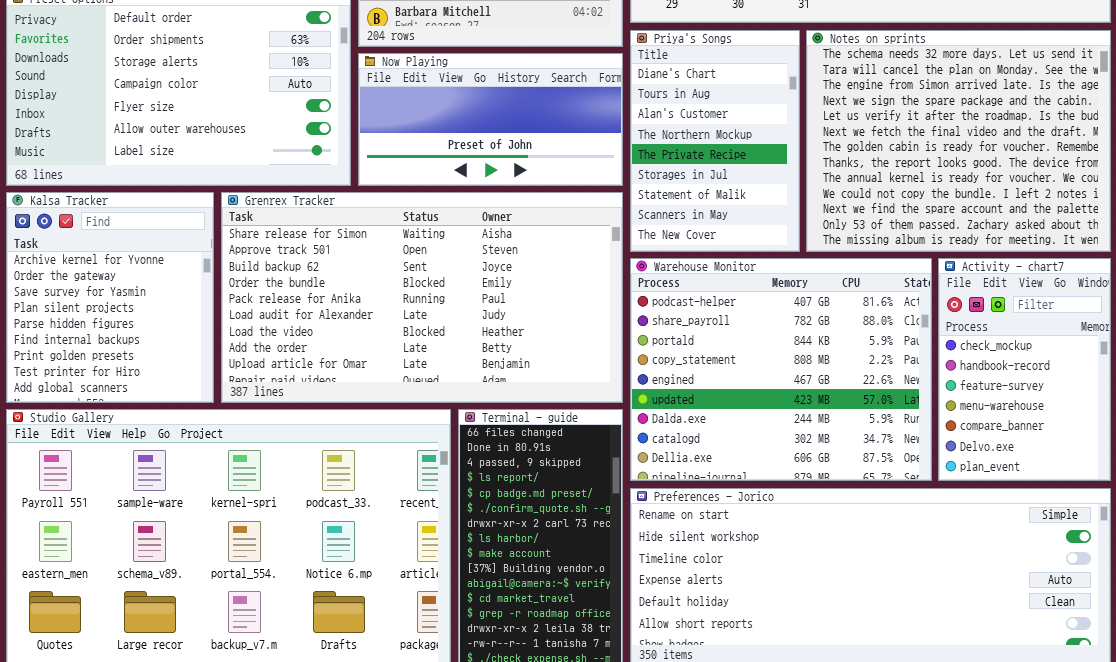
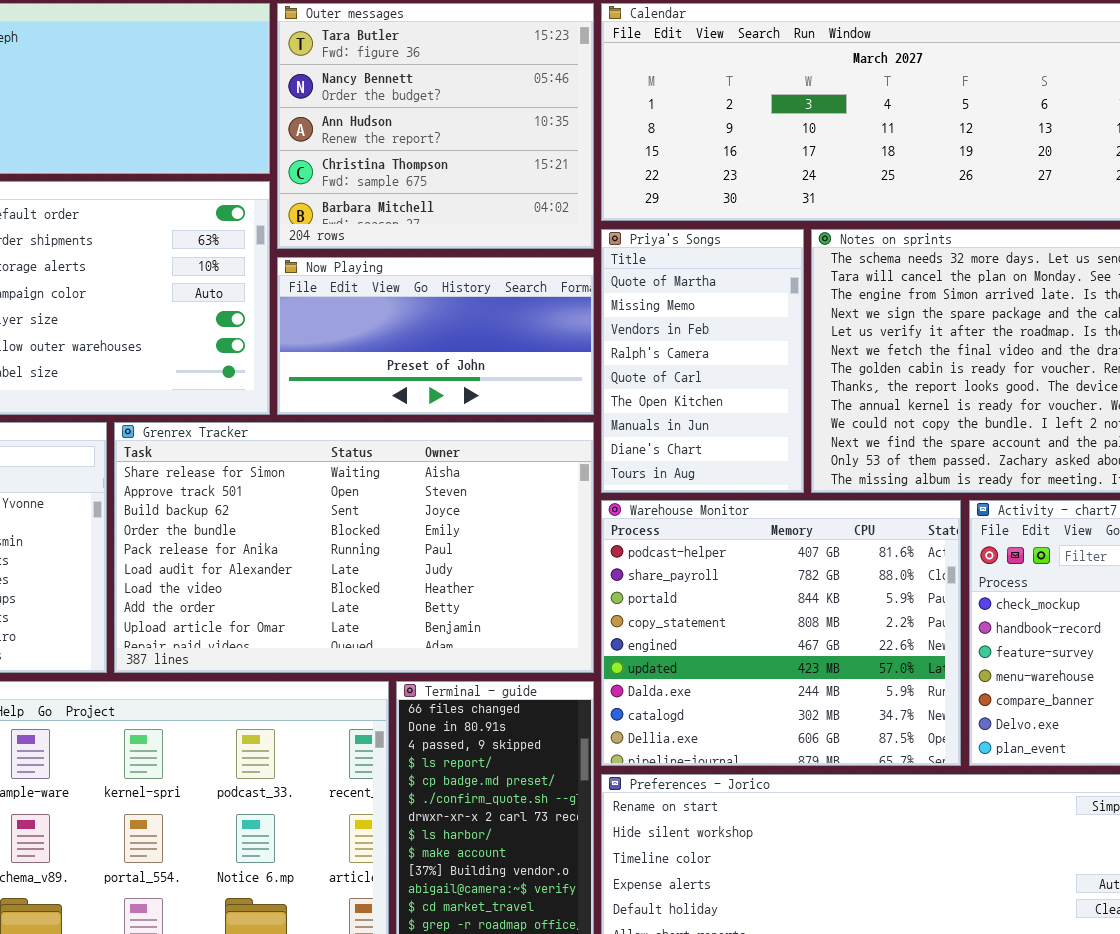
Priya's Songs: [630,30,800,252] -> [601,229,804,493], scrolled up 7 rows

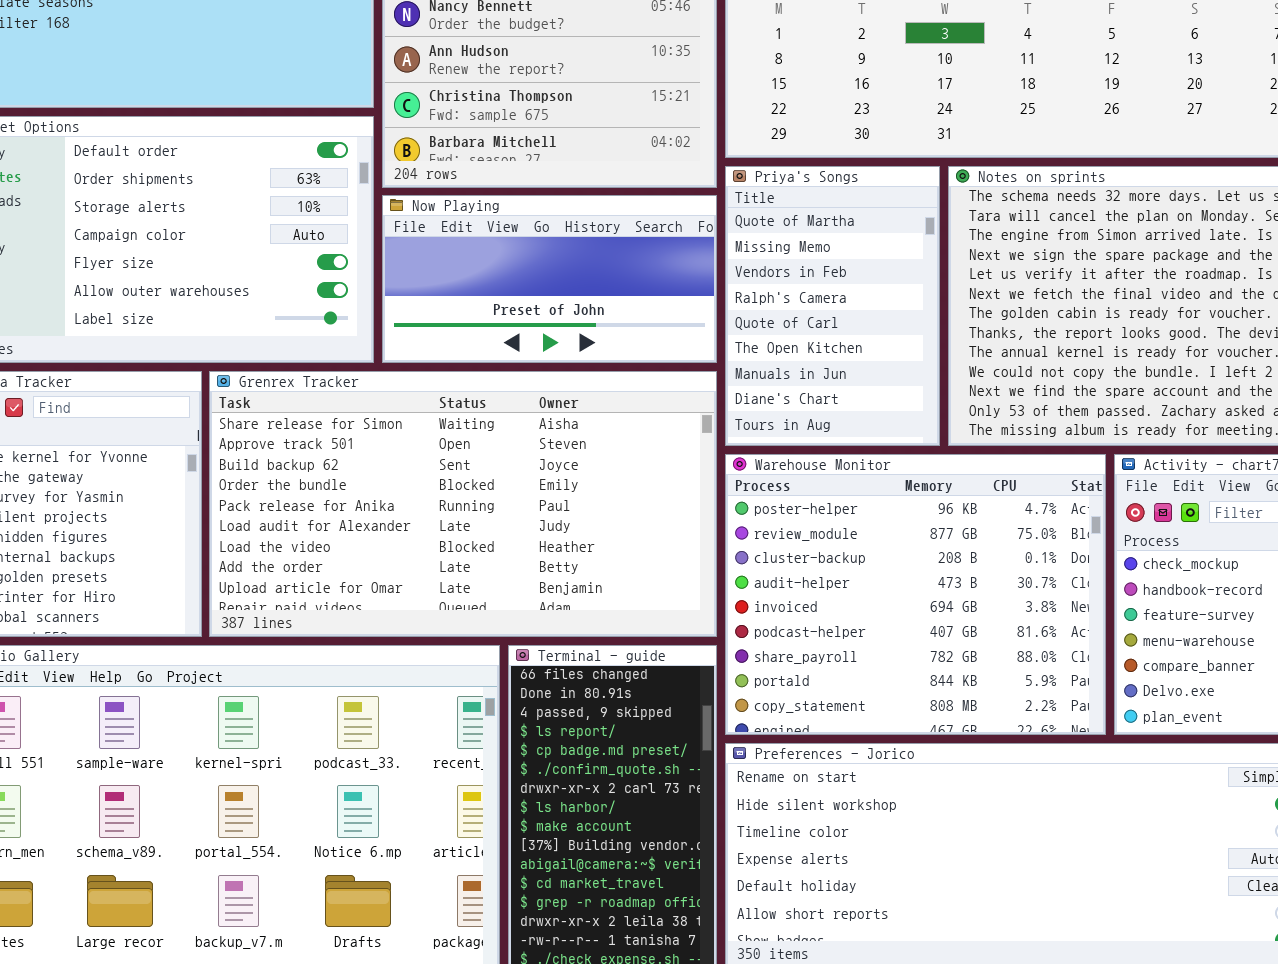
Warehouse Monitor: [601,500,961,766] -> [725,454,1106,735], scrolled up 5 rows

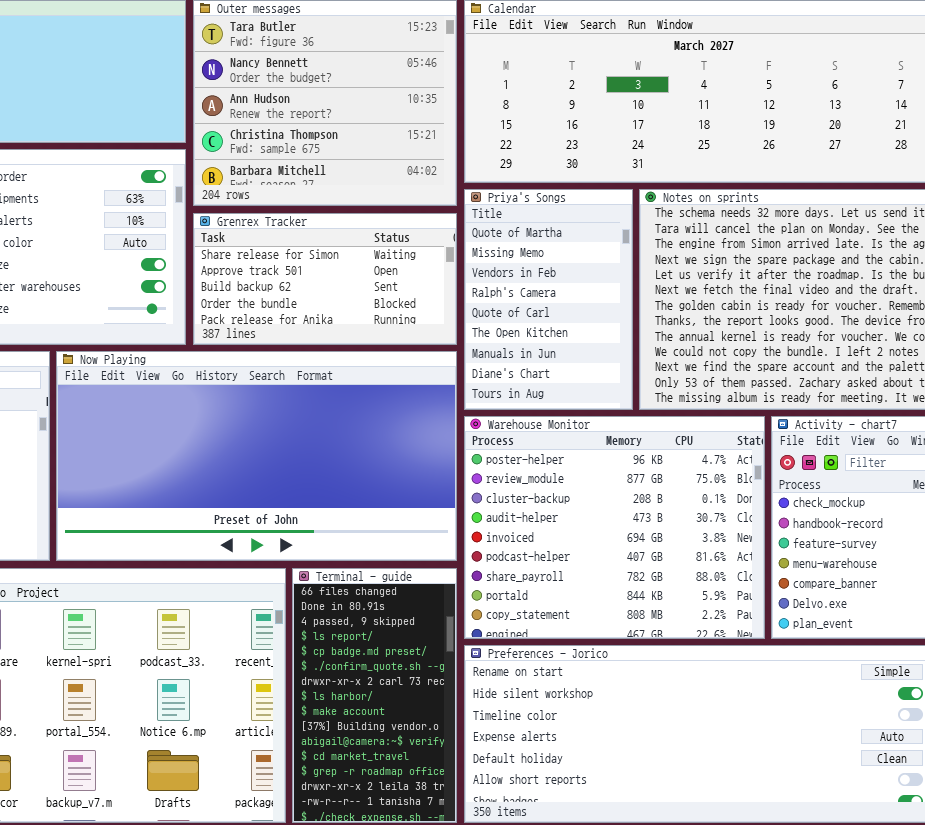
Now Playing: [382,195,717,363] -> [56,351,457,561], moved, resized
Grenrex Tracker: [209,371,717,637] -> [193,213,457,345], moved, resized

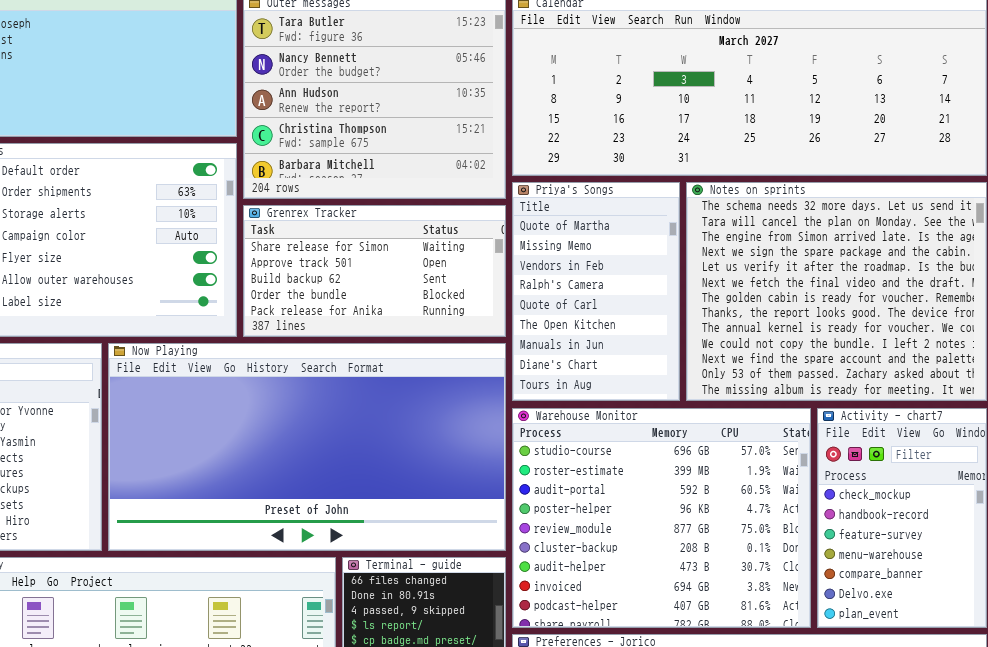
Warehouse Monitor: [464,416,765,639] -> [512,408,811,628], scrolled up 3 rows

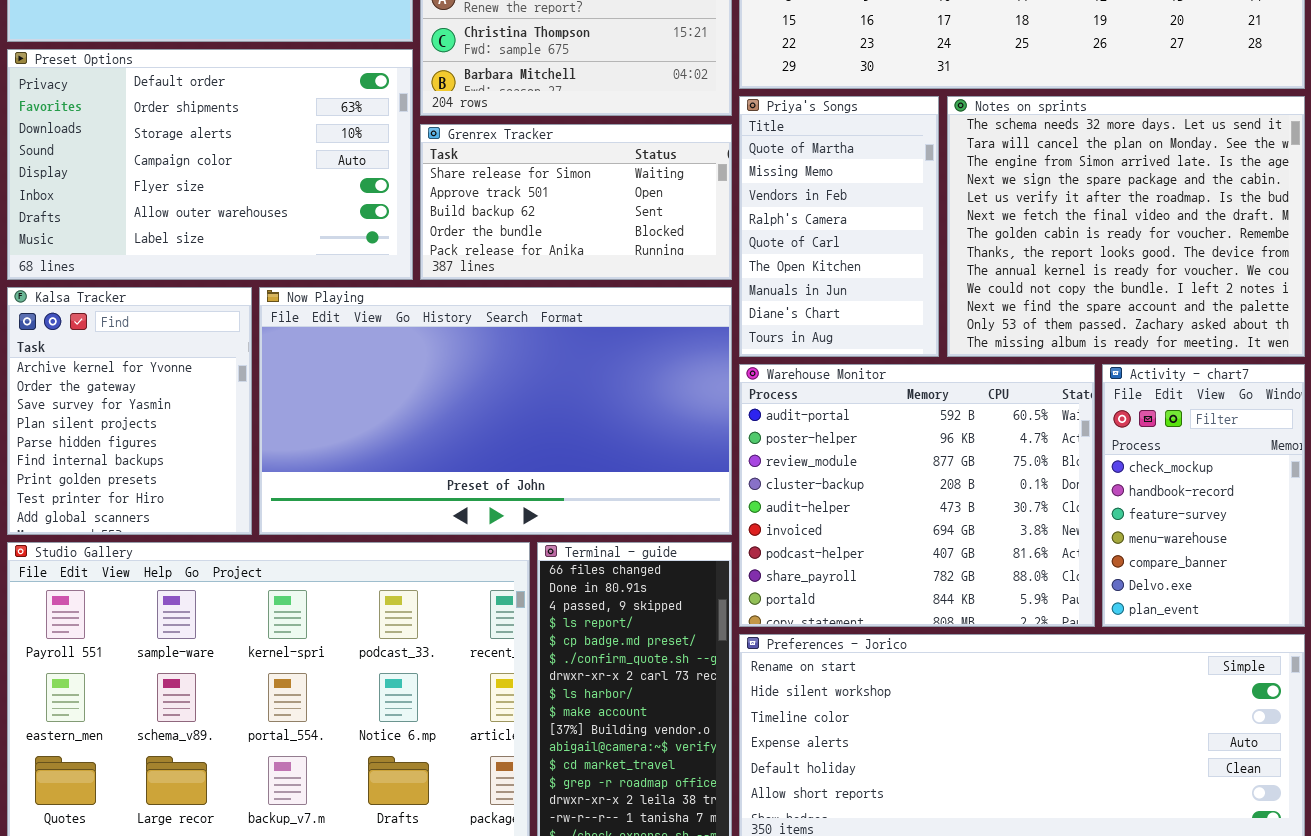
Warehouse Monitor: [512,408,811,628] -> [739,364,1095,627], scrolled down 2 rows

